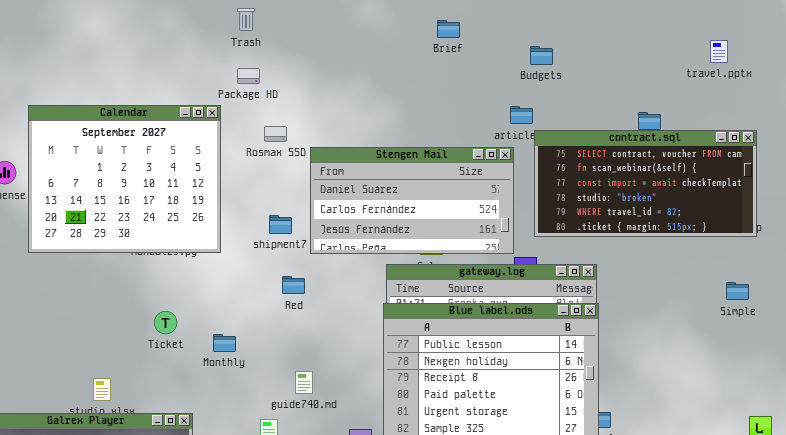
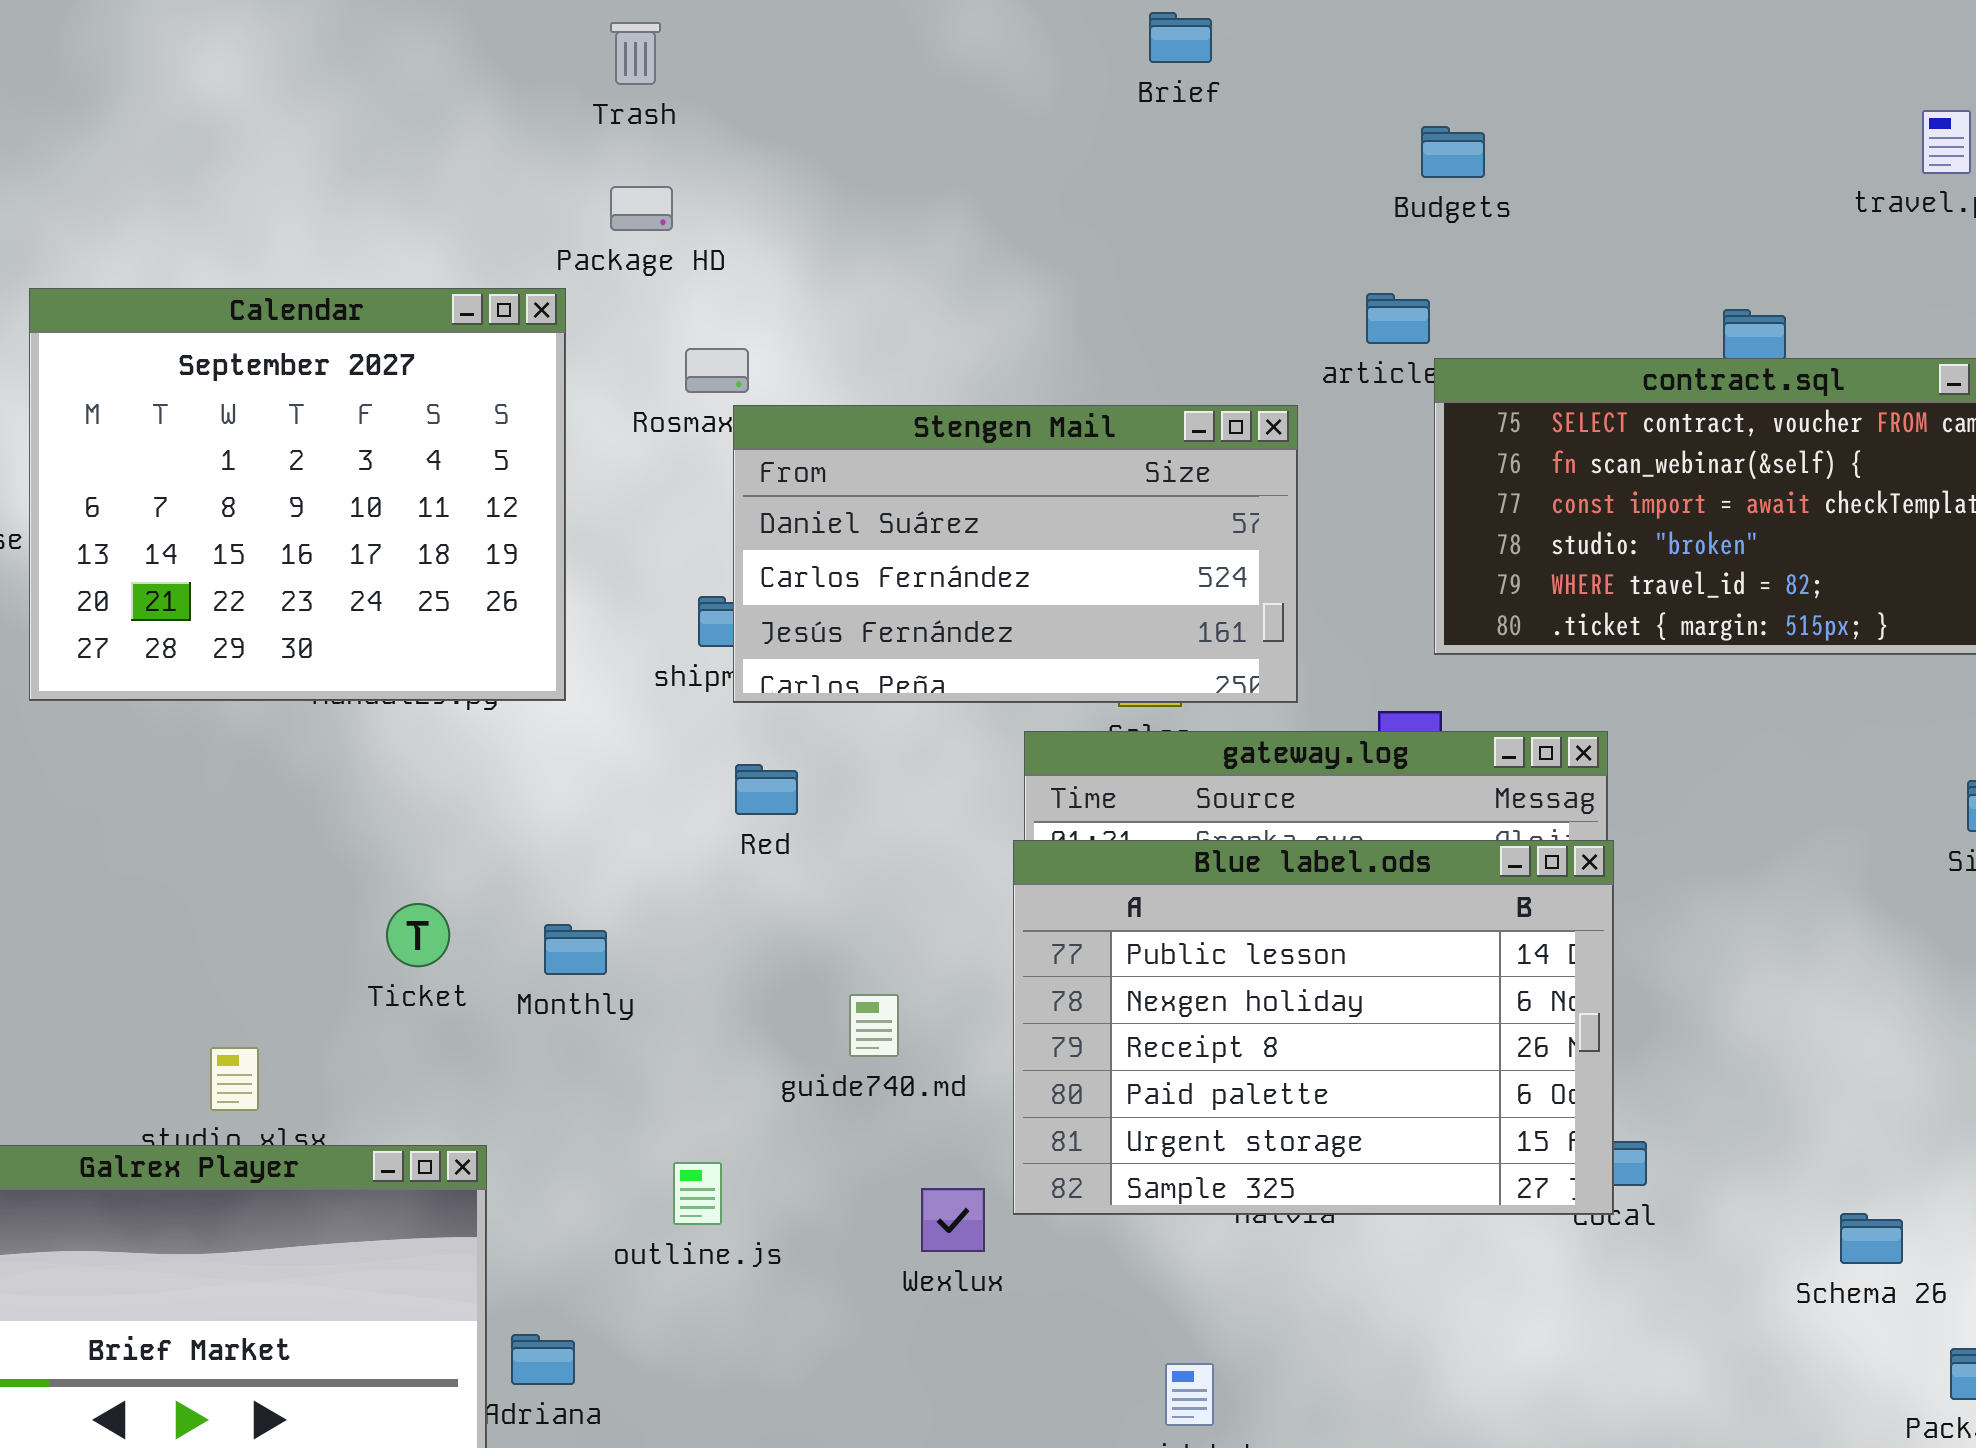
Brief: [437,20,460,38] -> [1149,12,1212,63], moved
Stengen Mail: [310,147,514,254] -> [733,405,1298,703], moved
Ticket: [154,311,177,334] -> [386,903,450,967], moved
guide740.md: [295,371,313,394] -> [849,994,899,1057], moved

